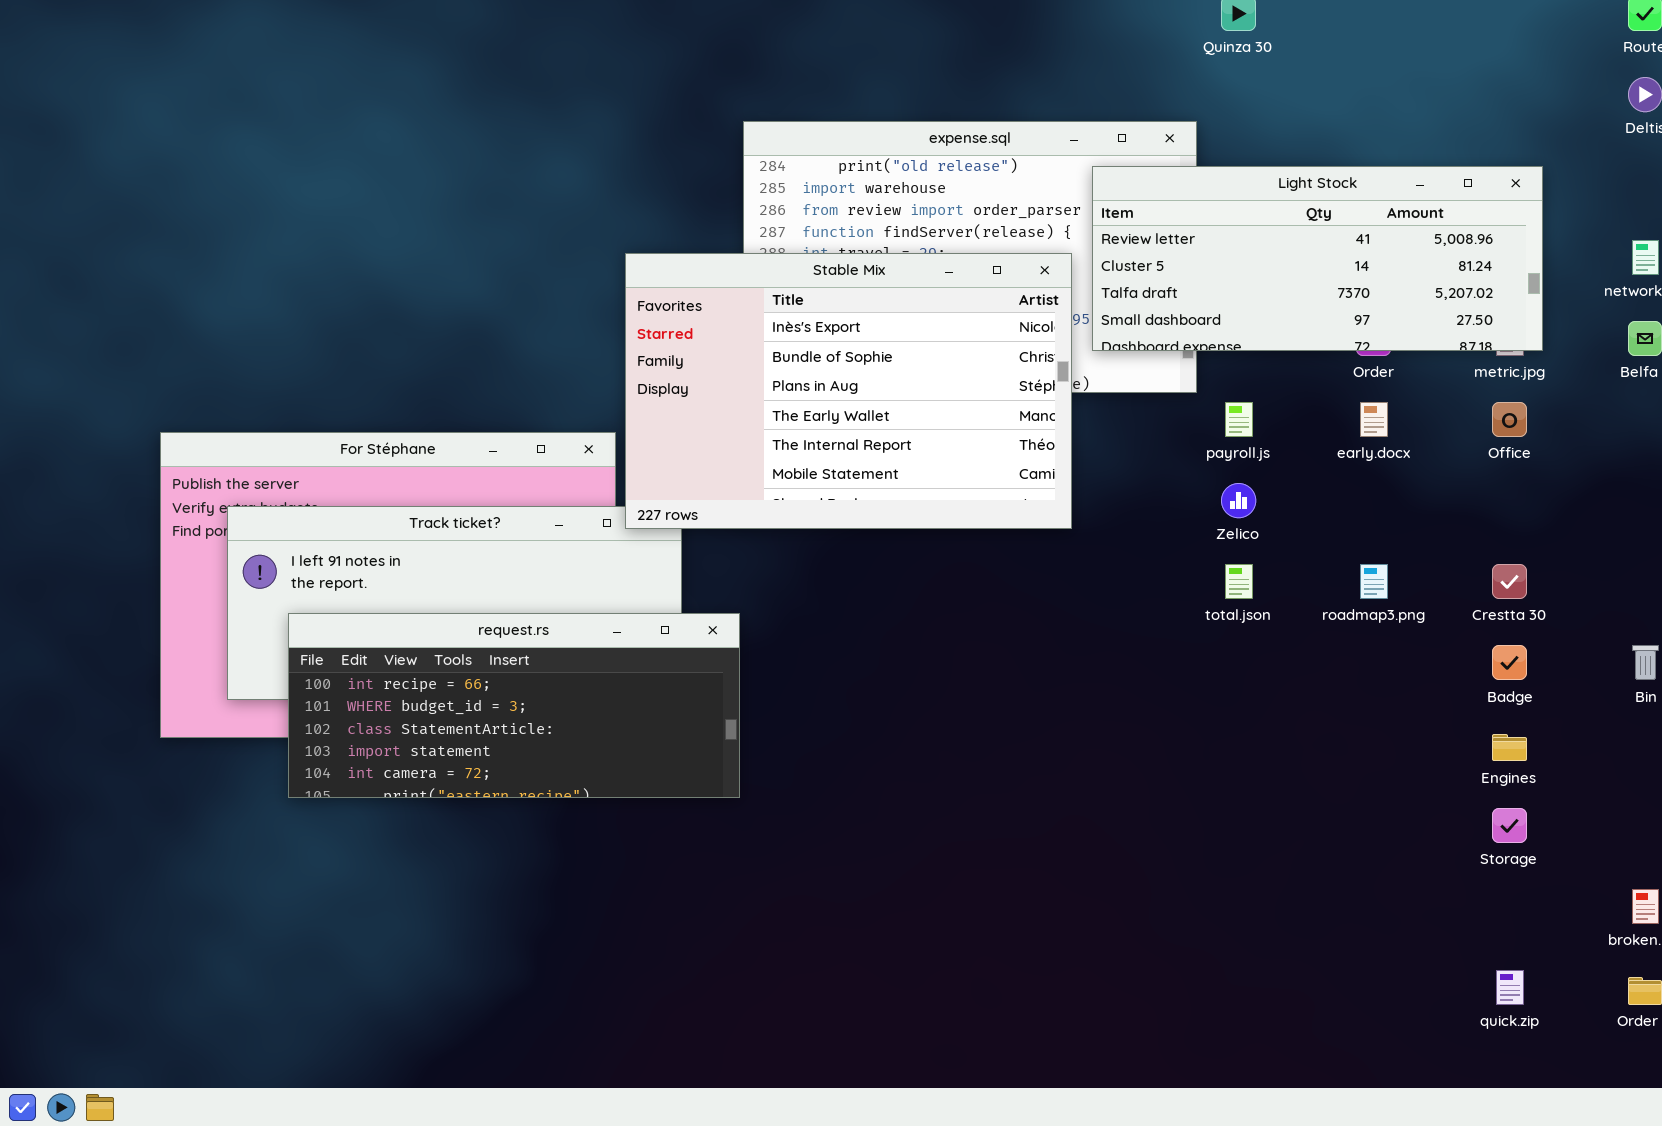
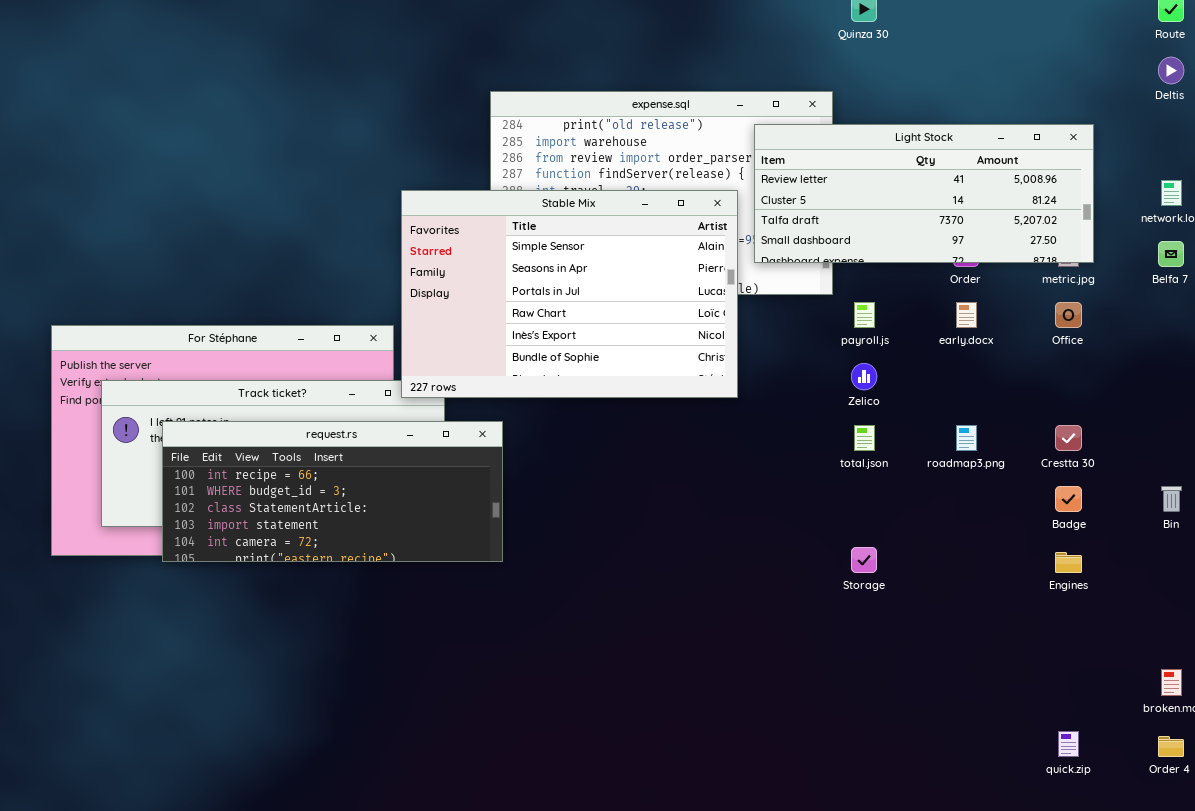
Stable Mix: [625,253,1072,529] -> [401,190,738,398], scrolled up 4 rows
request.rs: [288,613,740,798] -> [162,421,503,562], moved
Storage: [1492,808,1527,843] -> [851,547,877,573], moved

